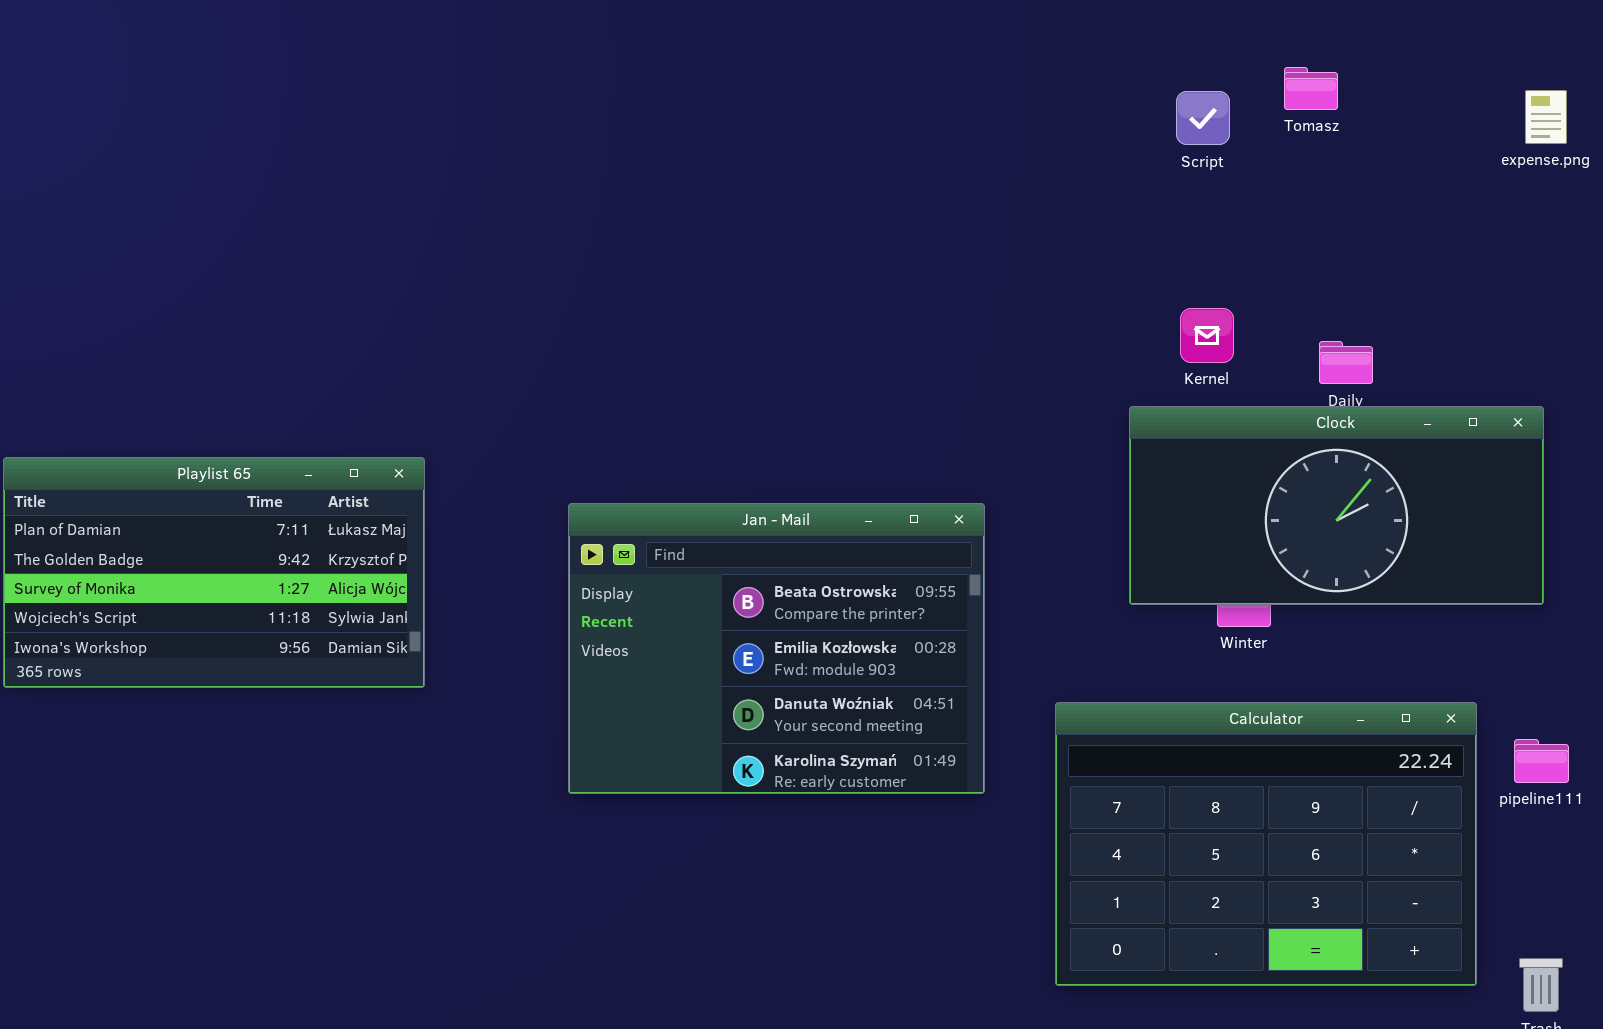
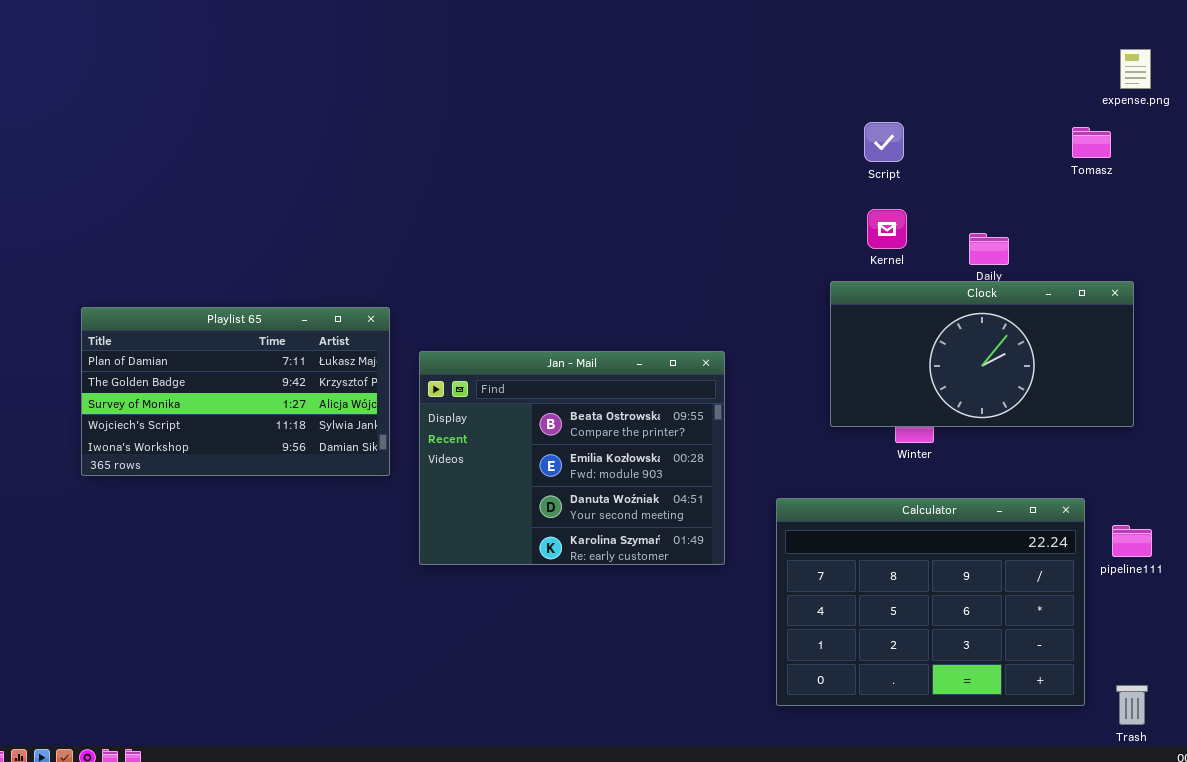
Tomasz: [1284,67,1338,110] -> [1072,127,1111,158], moved
Script: [1176,91,1230,145] -> [864,122,904,162], moved
Playlist 65: [3,457,425,688] -> [81,307,390,476], moved

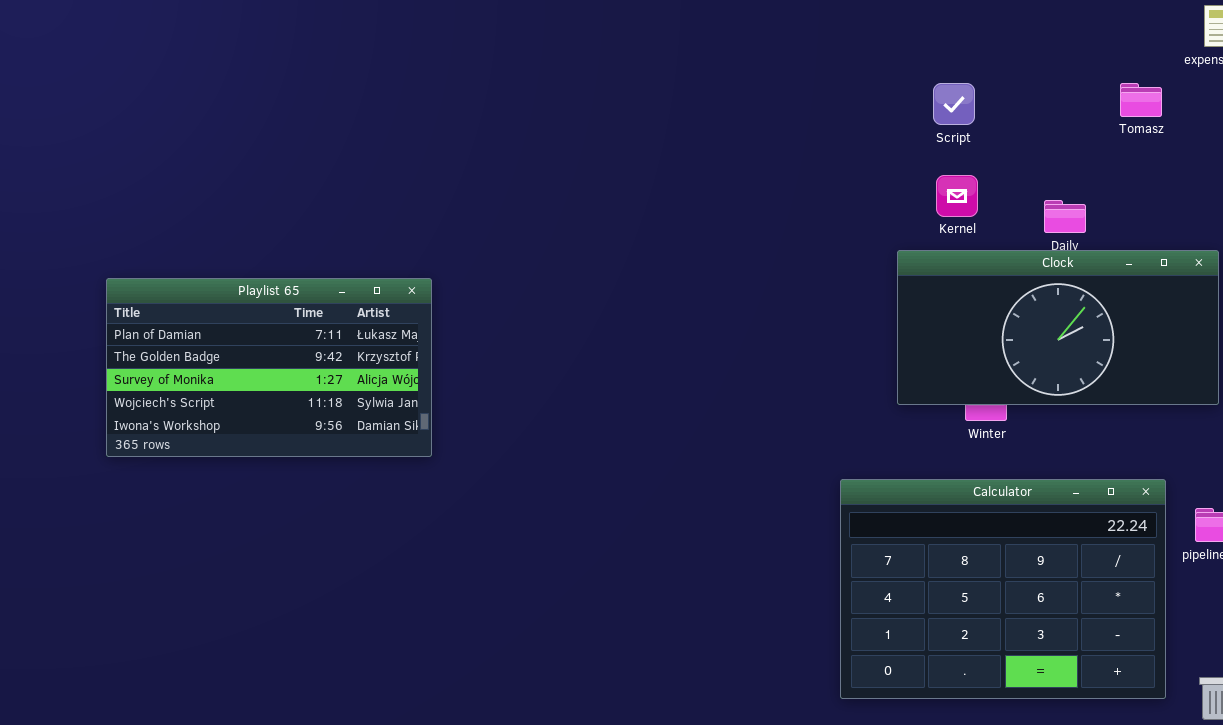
Tomasz: [1072,127,1111,158] -> [1120,83,1162,117], moved
Jan - Mail: [419,351,725,565] -> none, closed

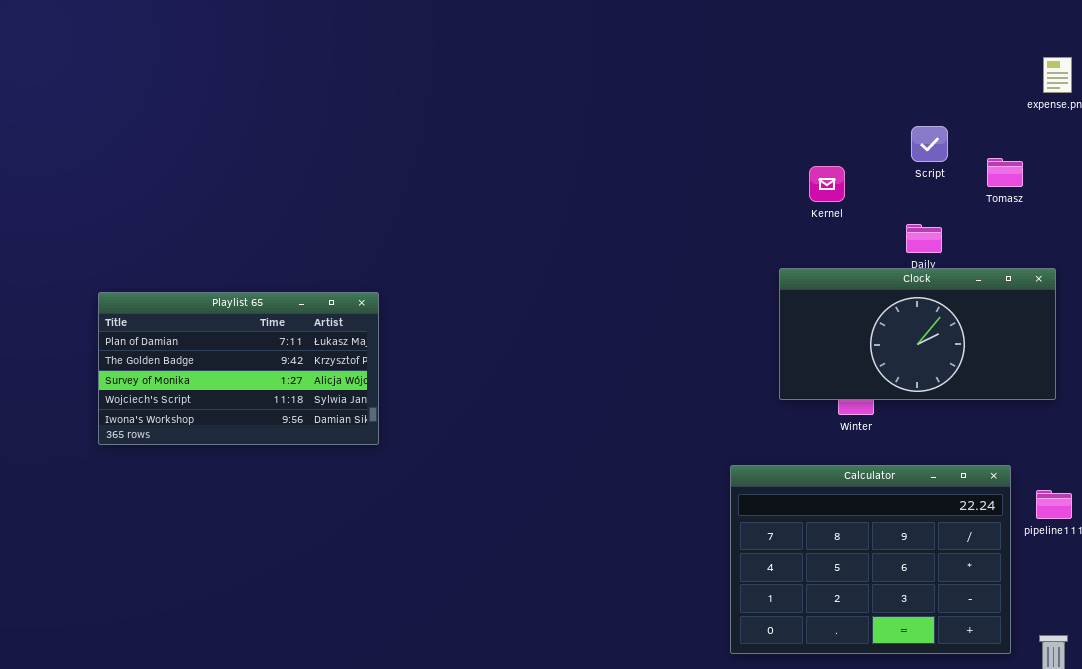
Script: [933,83,975,125] -> [911,126,948,162], moved
Tomasz: [1120,83,1162,117] -> [987,158,1023,187], moved
Kernel: [936,175,978,217] -> [809,166,845,202], moved

